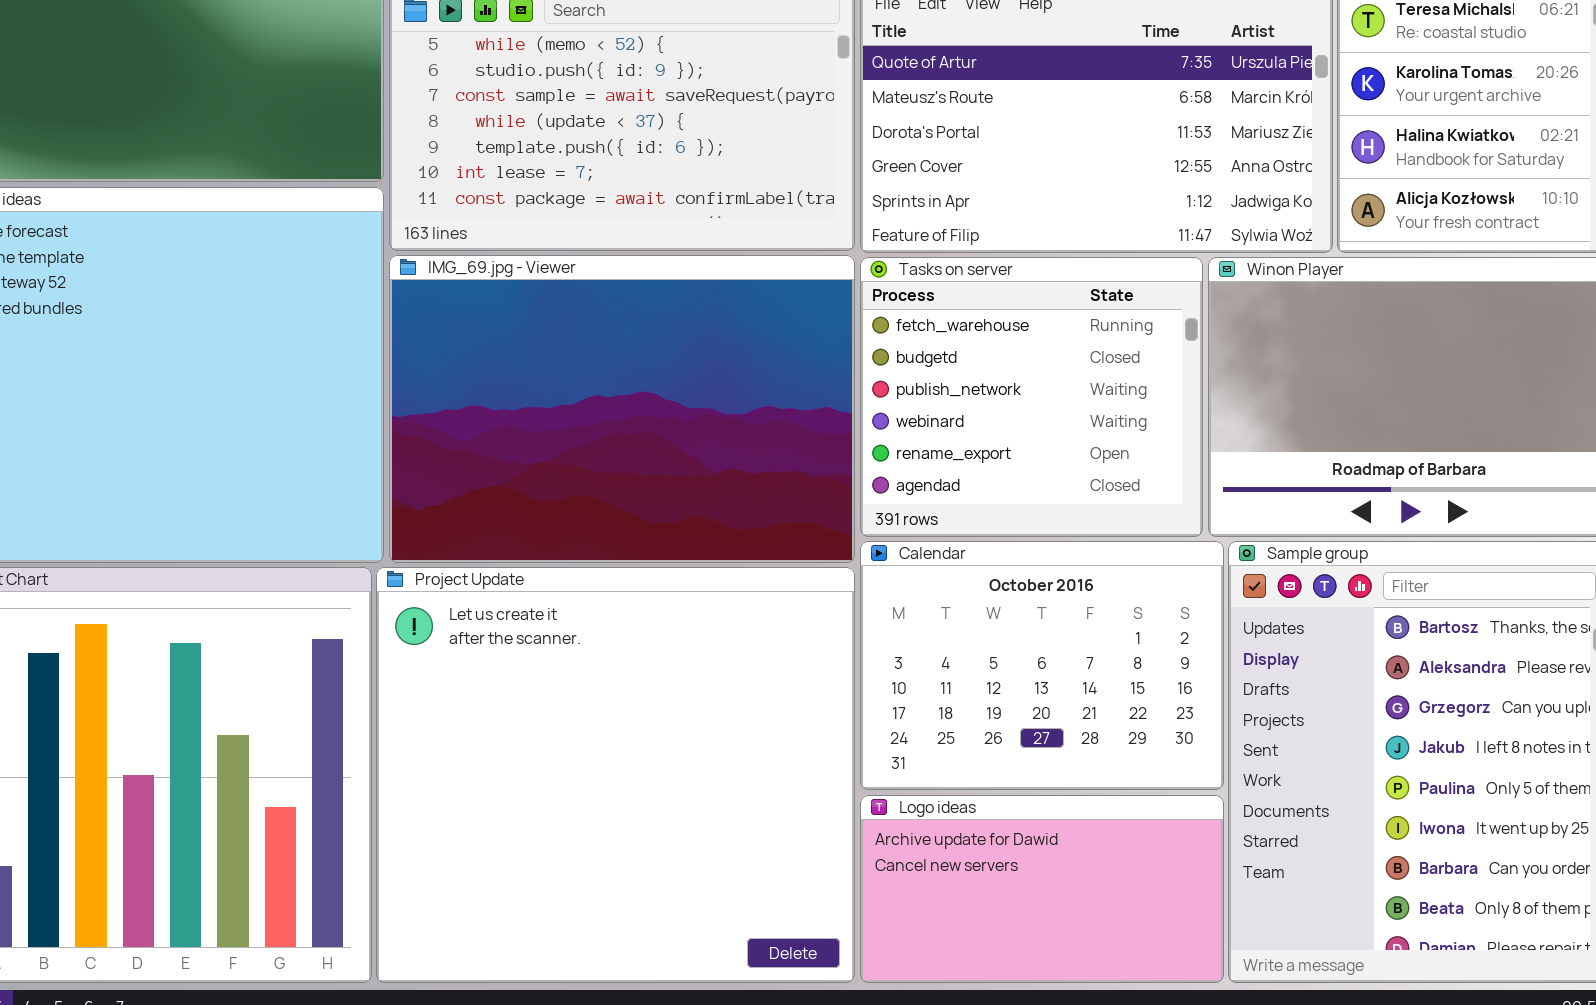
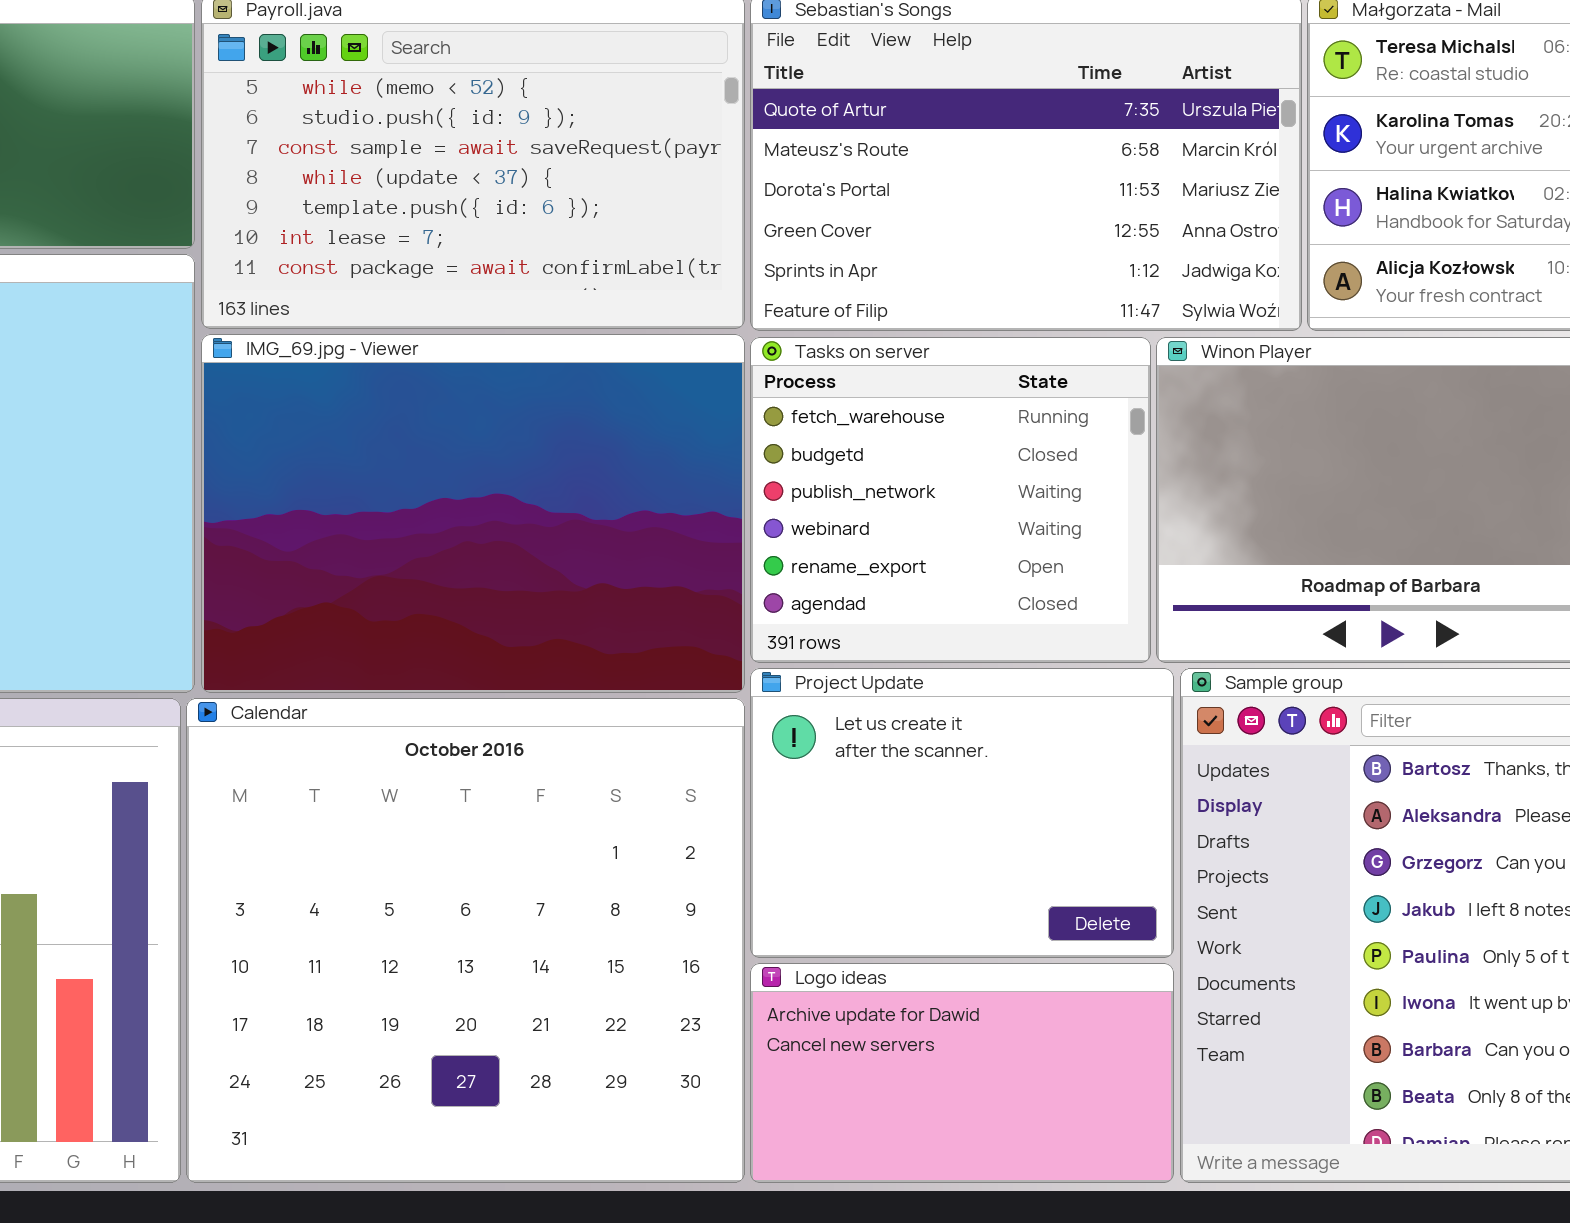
Calendar: [860,541,1224,790] -> [186,698,745,1183], moved, resized
Project Update: [376,567,855,983] -> [750,668,1174,958], moved, resized

